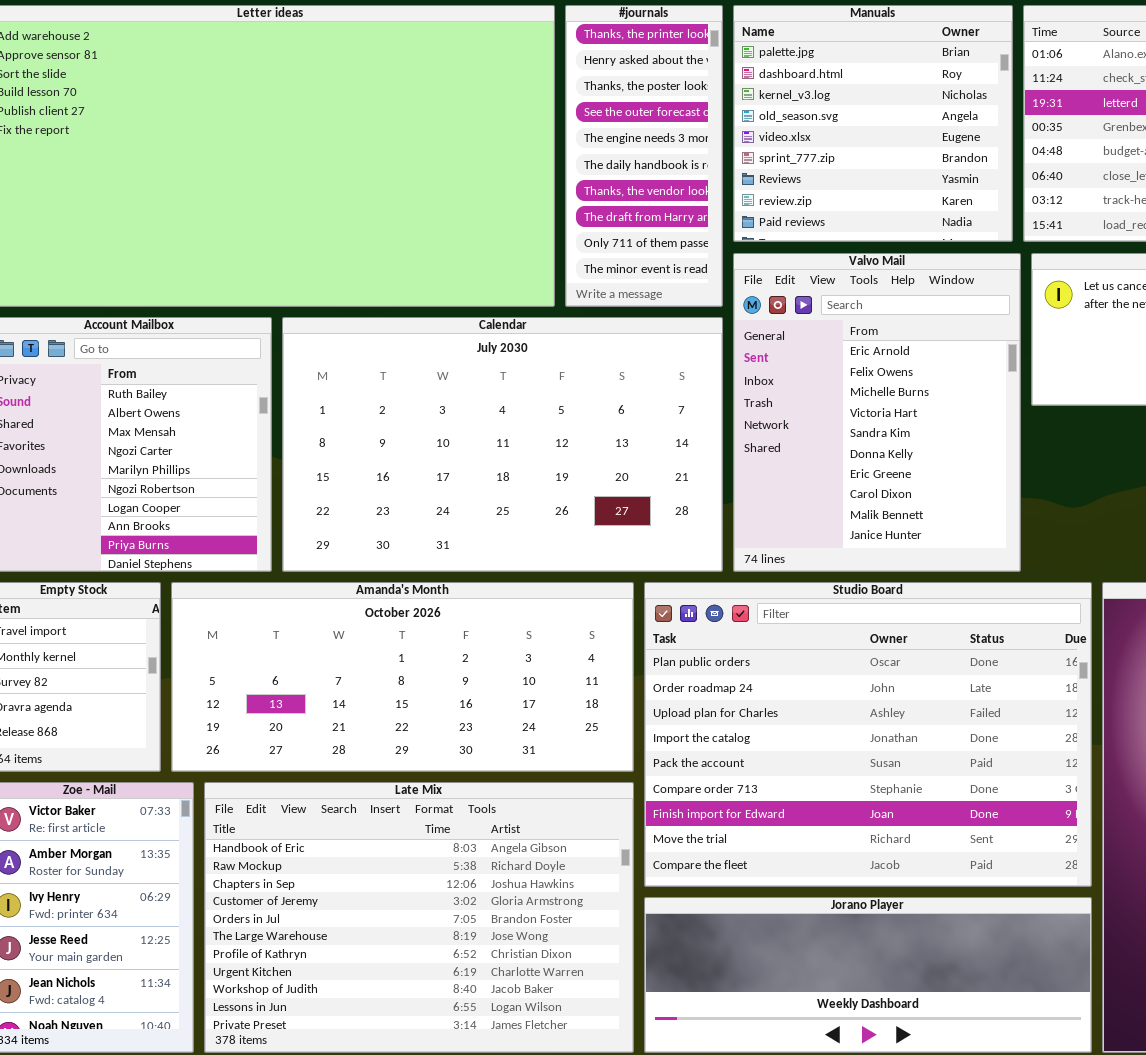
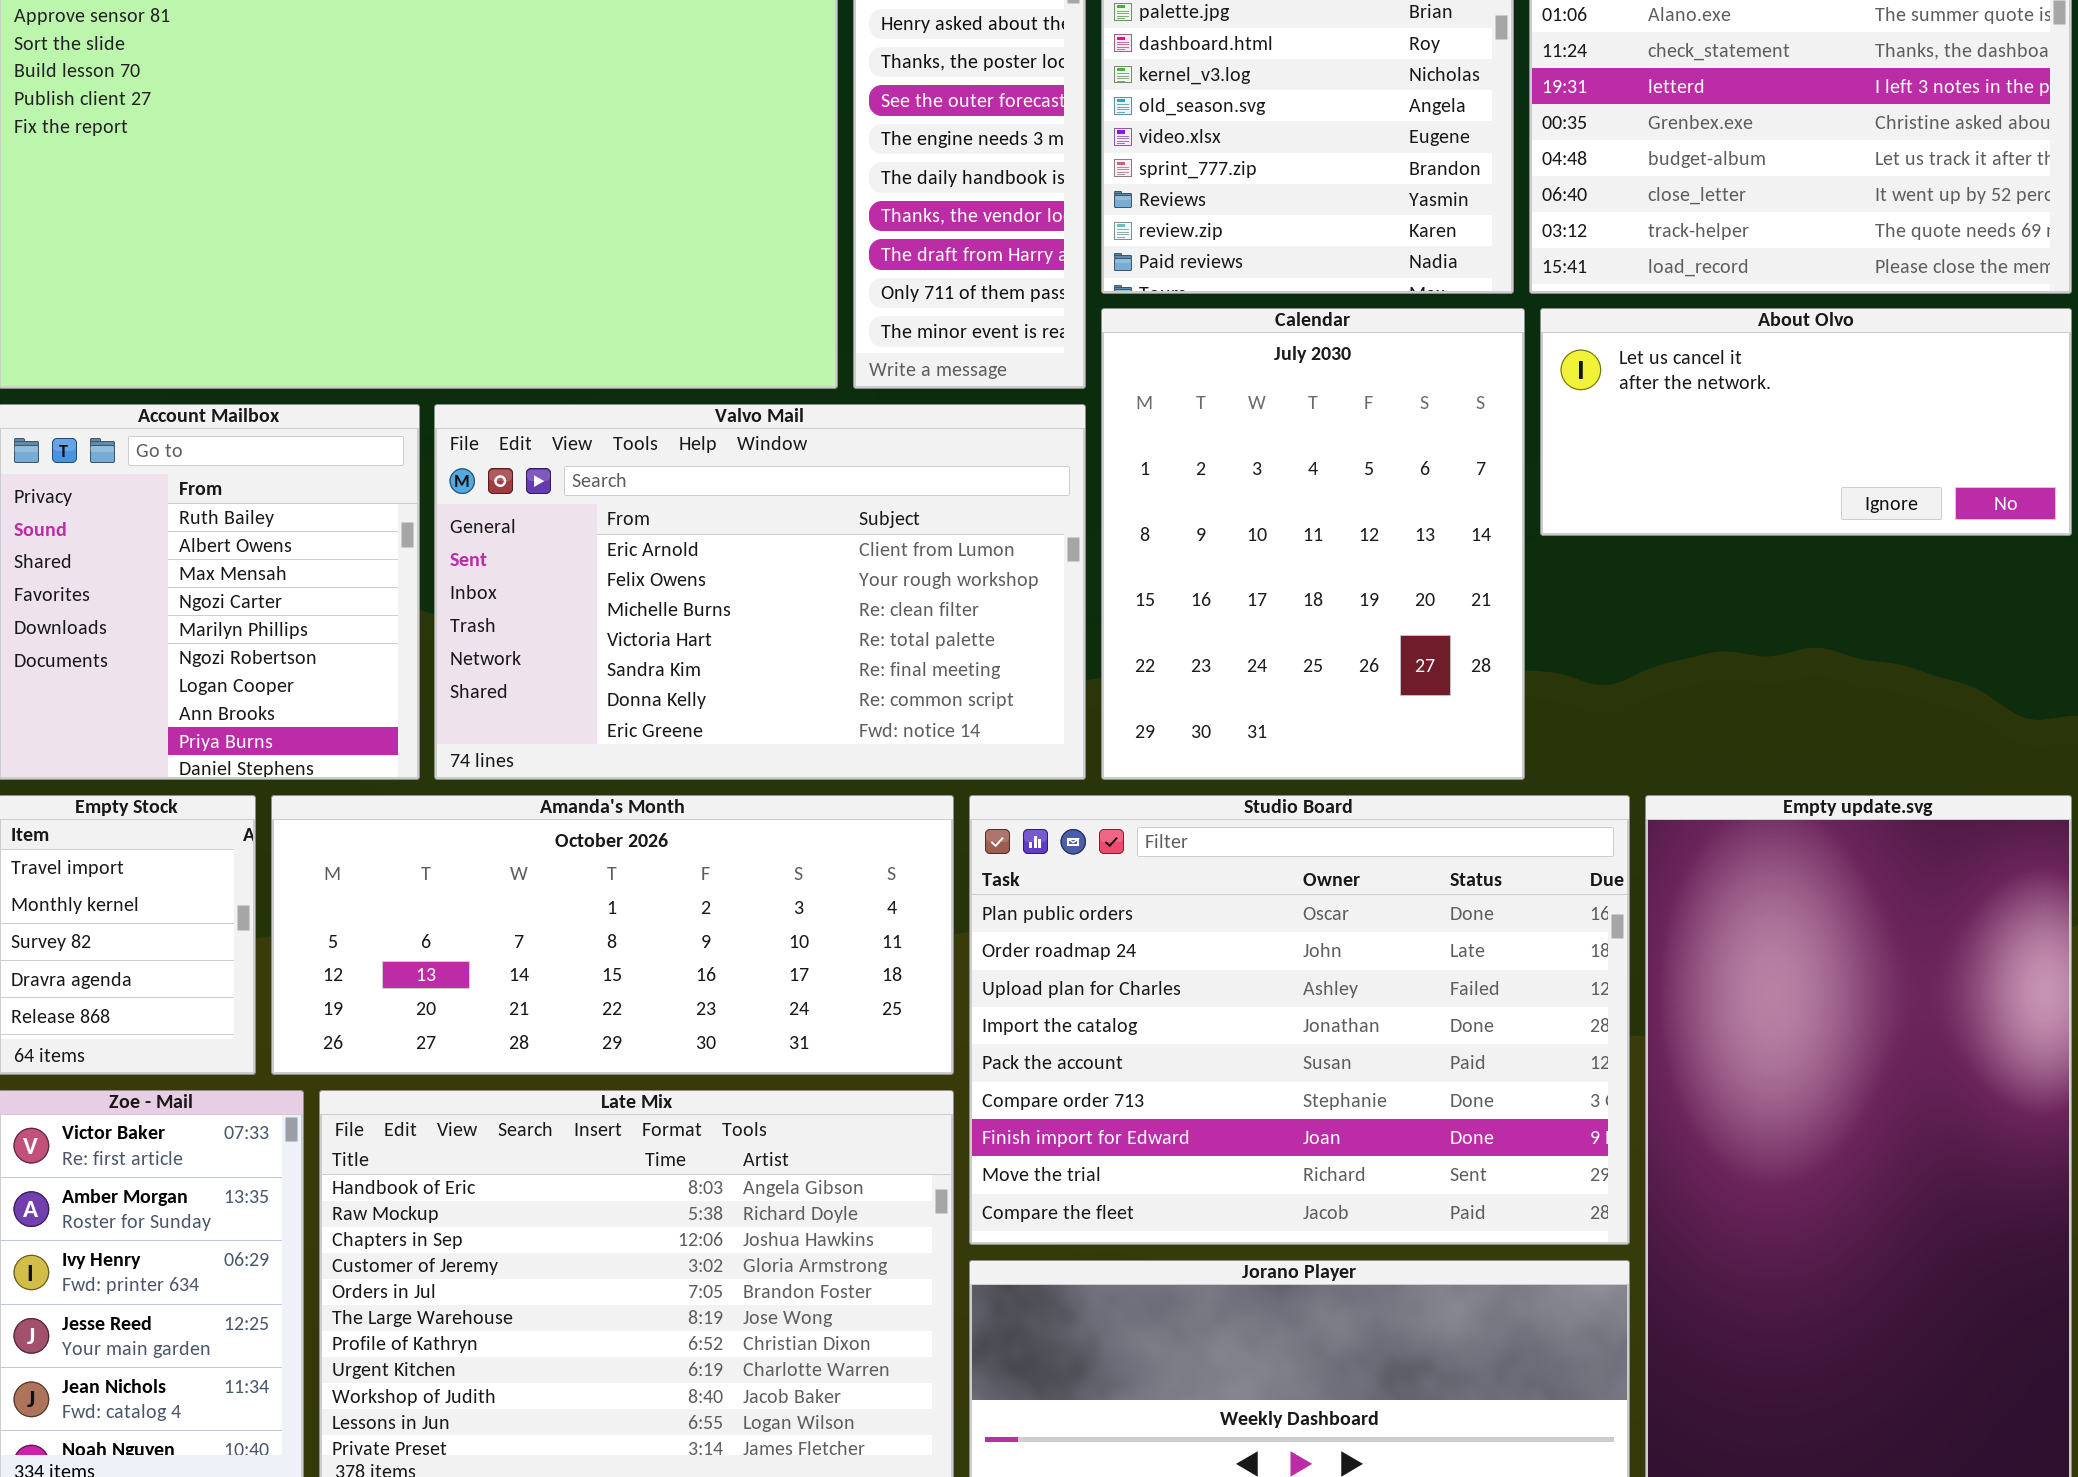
Valvo Mail: [733,253,1021,572] -> [434,404,1086,780], moved, resized
Calendar: [282,317,723,572] -> [1101,308,1525,780], moved, resized

